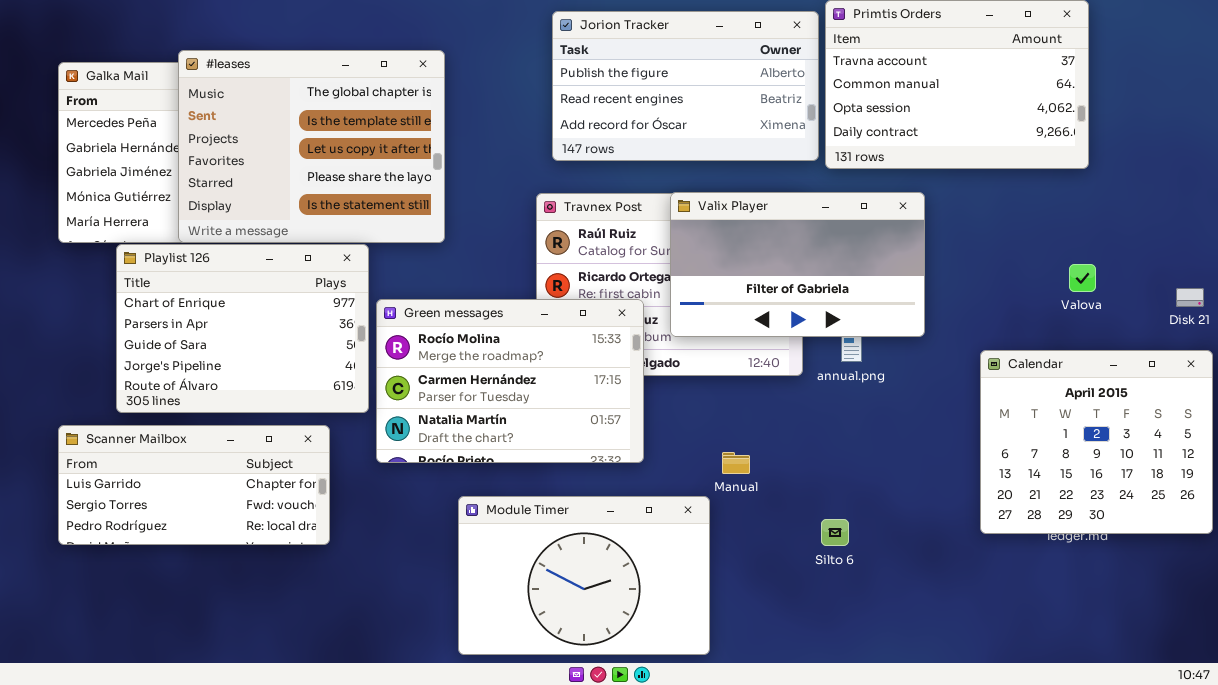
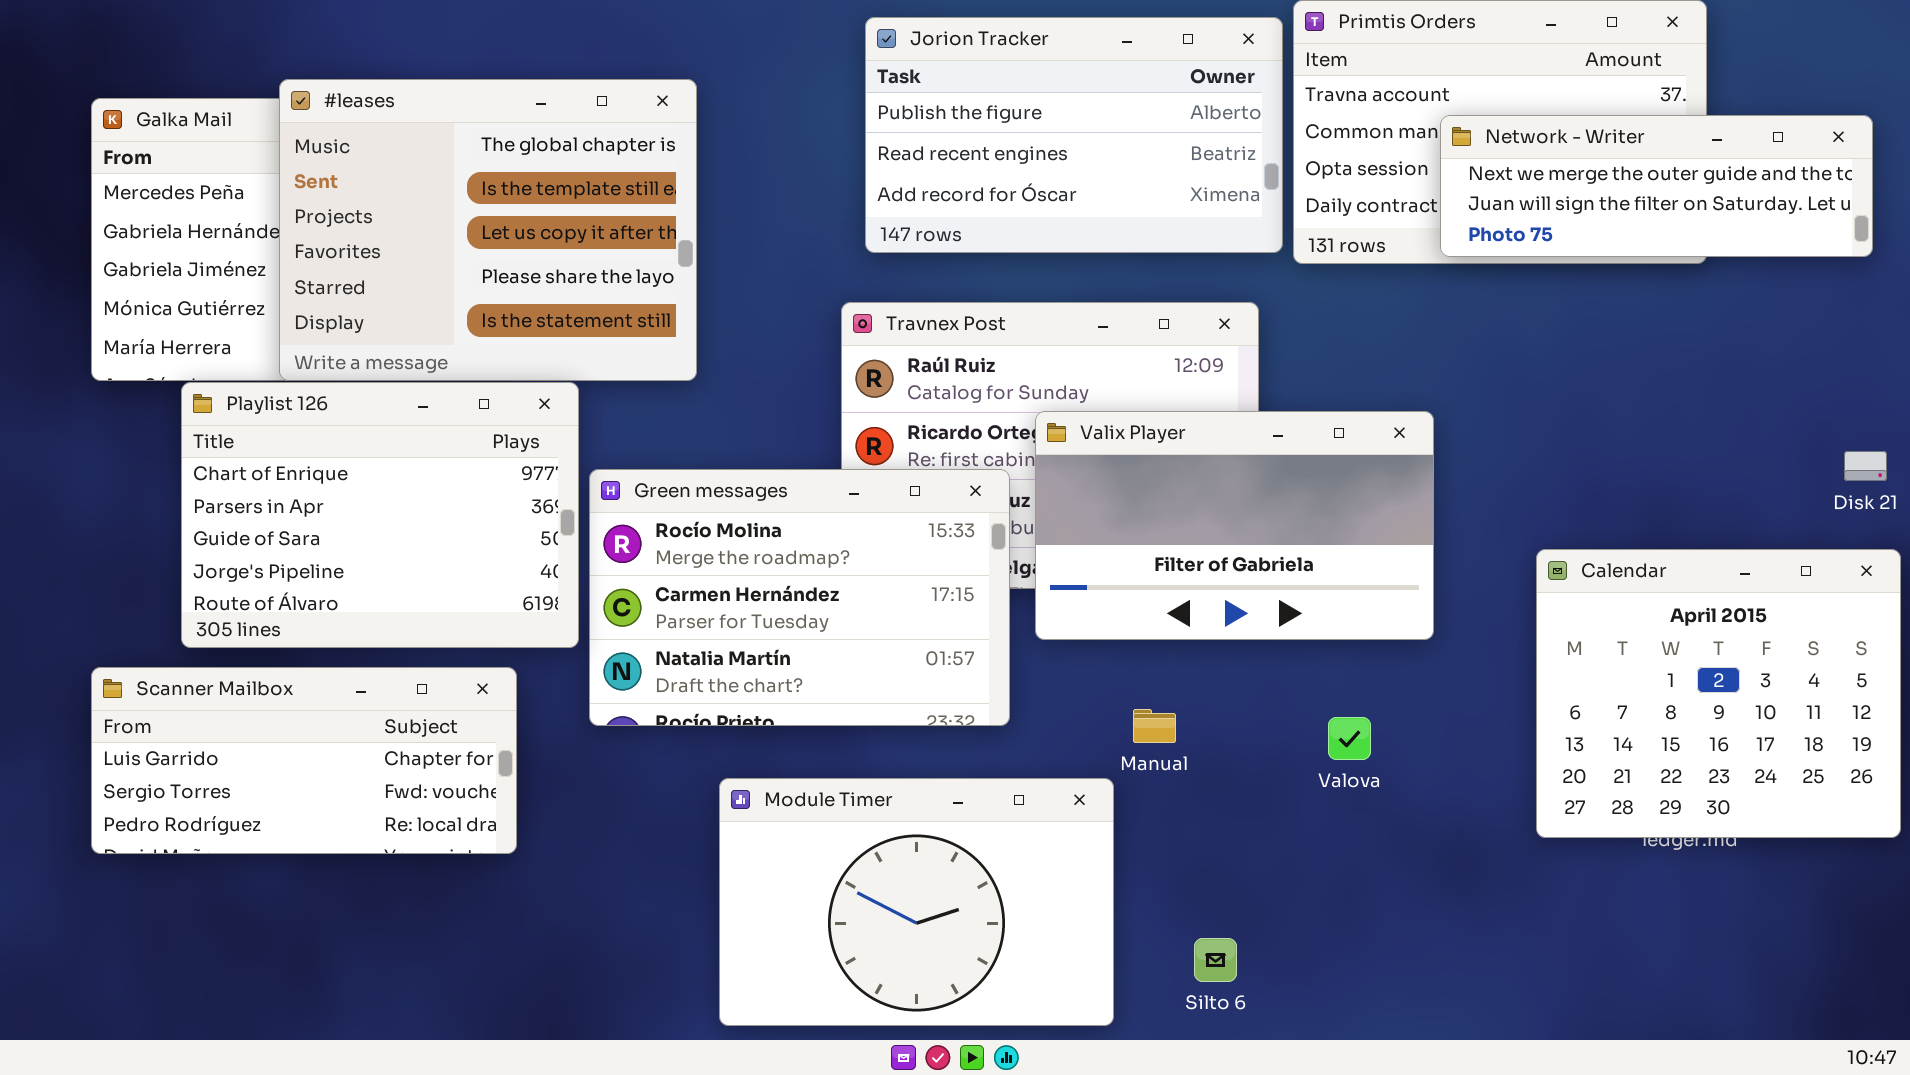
Network - Writer: none -> [1440,115,1873,257], opened
Valix Player: [670,192,925,337] -> [1035,411,1434,640], moved
Valova: [1069,264,1096,292] -> [1328,717,1371,760], moved
Silto 6: [821,519,849,546] -> [1194,938,1237,982], moved

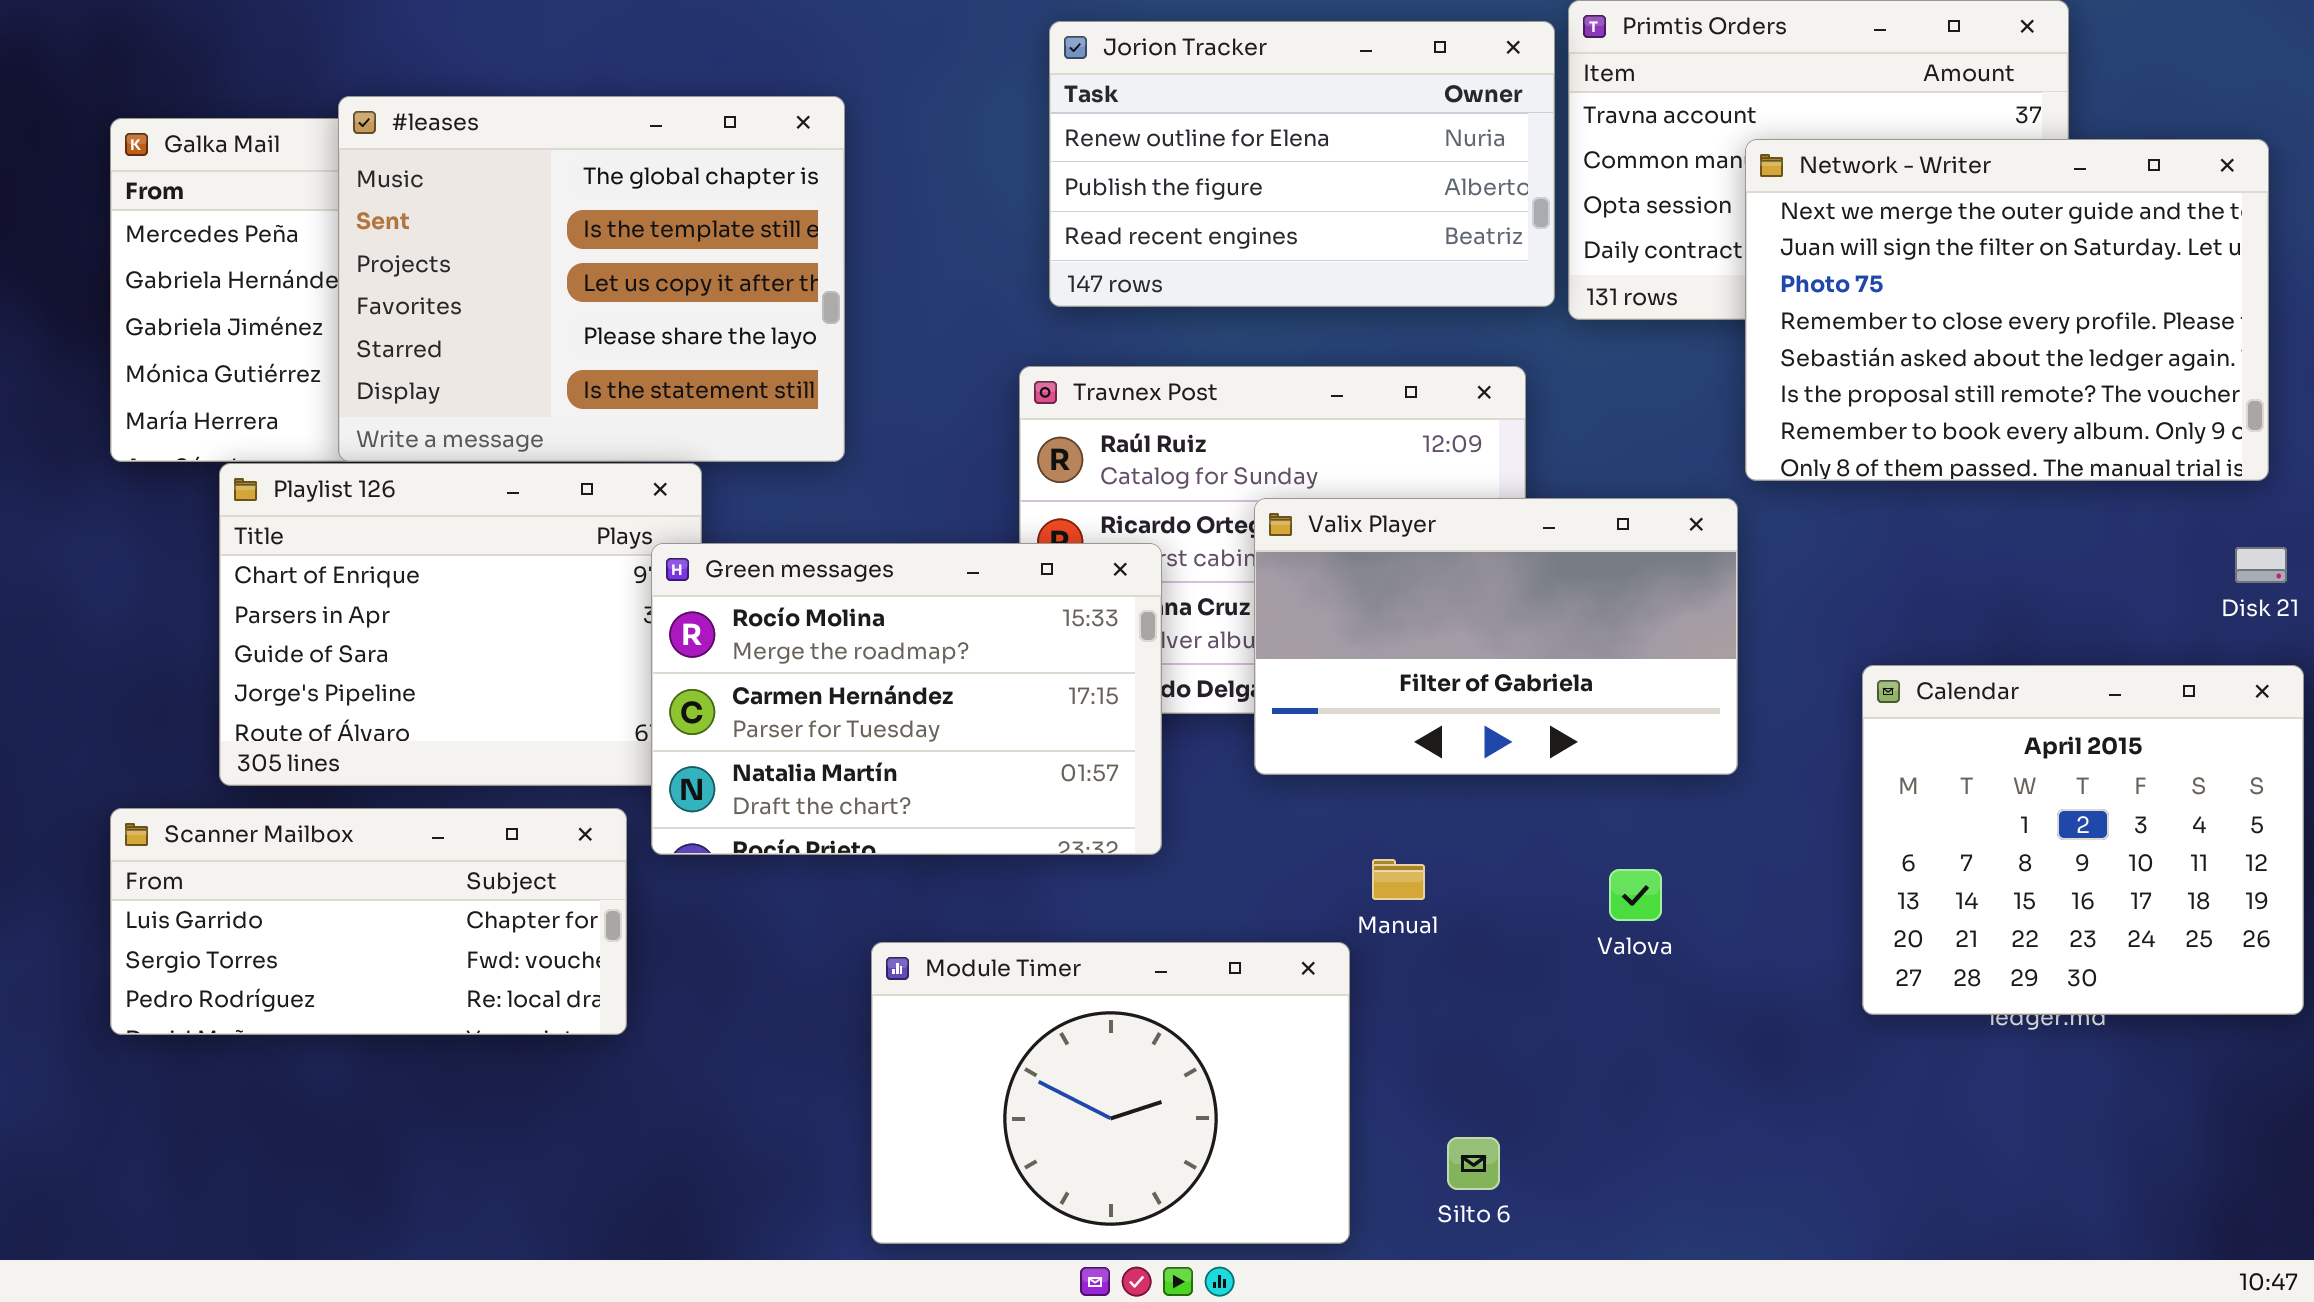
Jorion Tracker: [865,17,1283,253] -> [1049,21,1555,307], scrolled up 1 row
Network - Writer: [1440,115,1873,257] -> [1745,139,2269,481], resized
Green messages: [589,469,1010,726] -> [651,543,1162,855], moved

